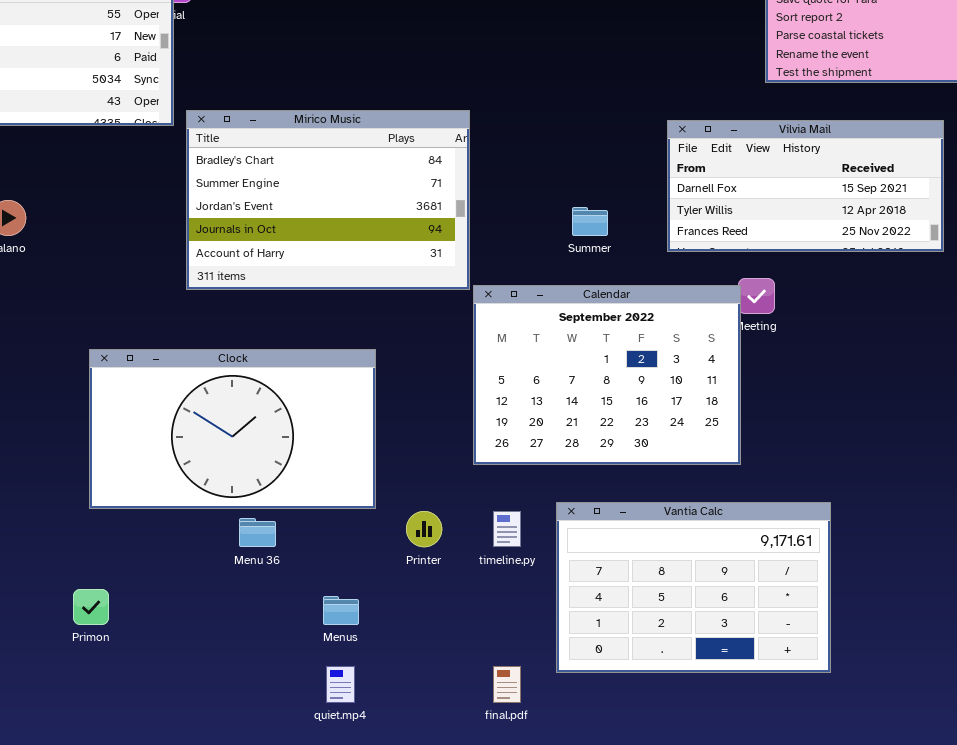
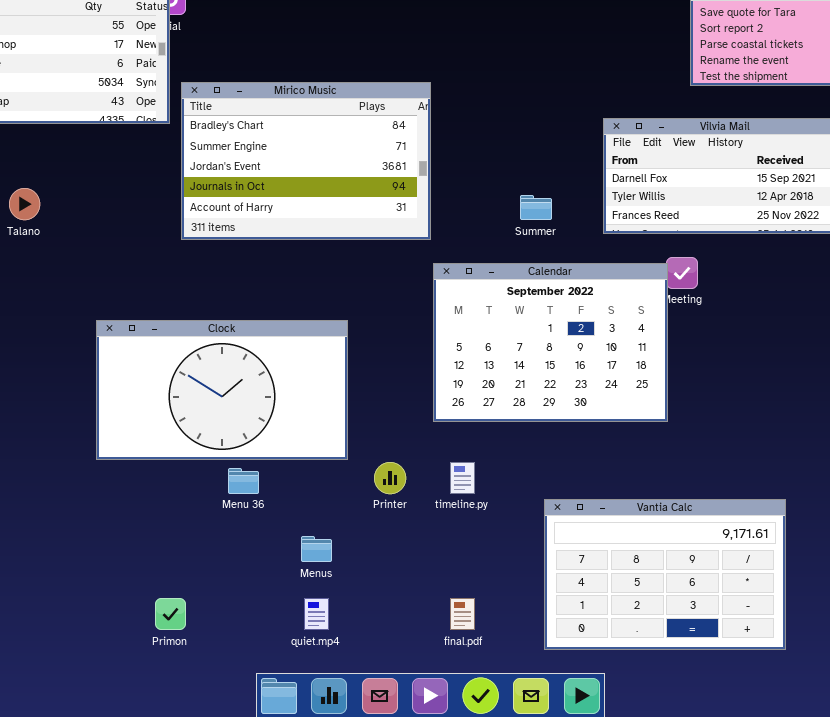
Mirico Music: [186,110,470,290] -> [181,82,431,240], moved
Vantia Calc: [556,502,831,673] -> [544,499,786,650], moved
Primon: [73,589,109,625] -> [155,598,186,630], moved

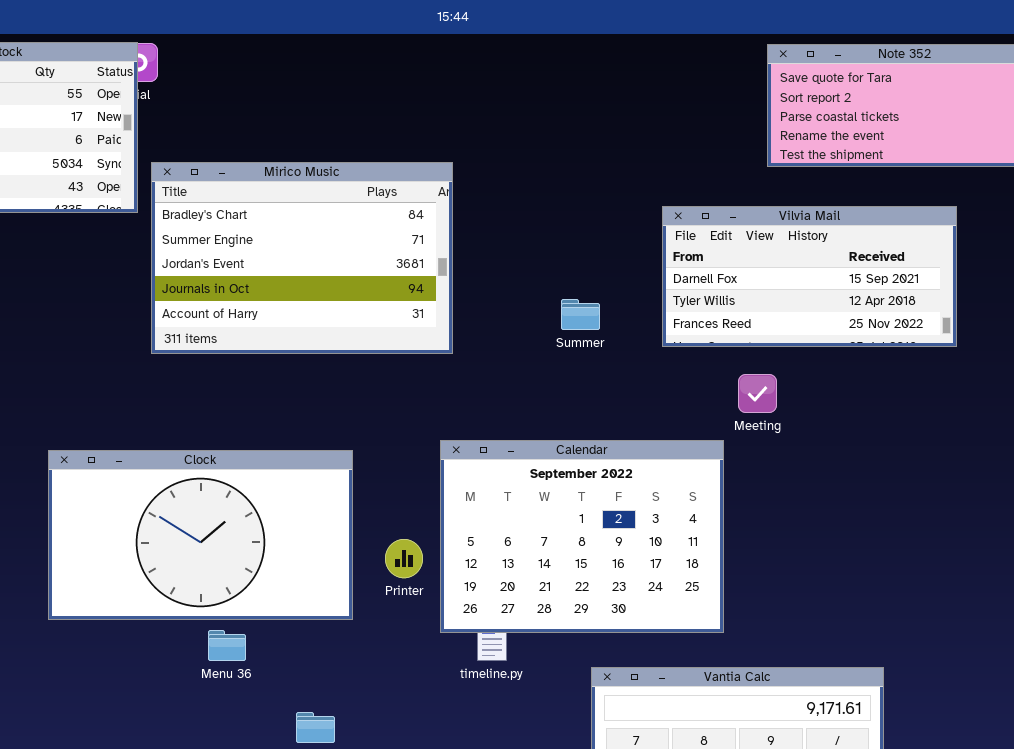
Calendar: [433,263,668,422] -> [440,440,724,633], moved
Printer: [374,462,406,494] -> [385,539,423,578], moved

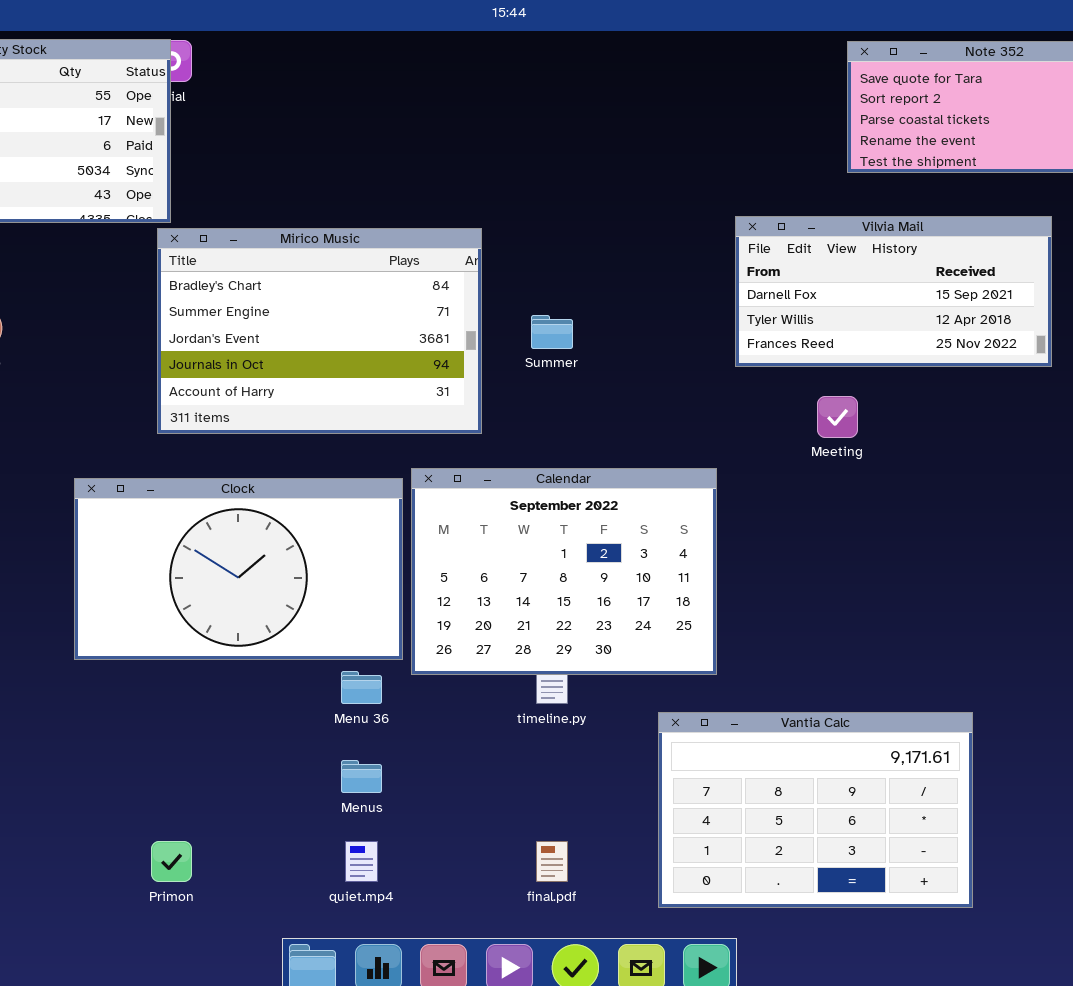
Mirico Music: [151,162,453,354] -> [157,228,482,434], moved
Summer: [561,299,600,330] -> [531,315,573,349], moved
Calendar: [440,440,724,633] -> [411,468,717,675], moved
Menu 36: [208,630,246,661] -> [341,671,382,704], moved

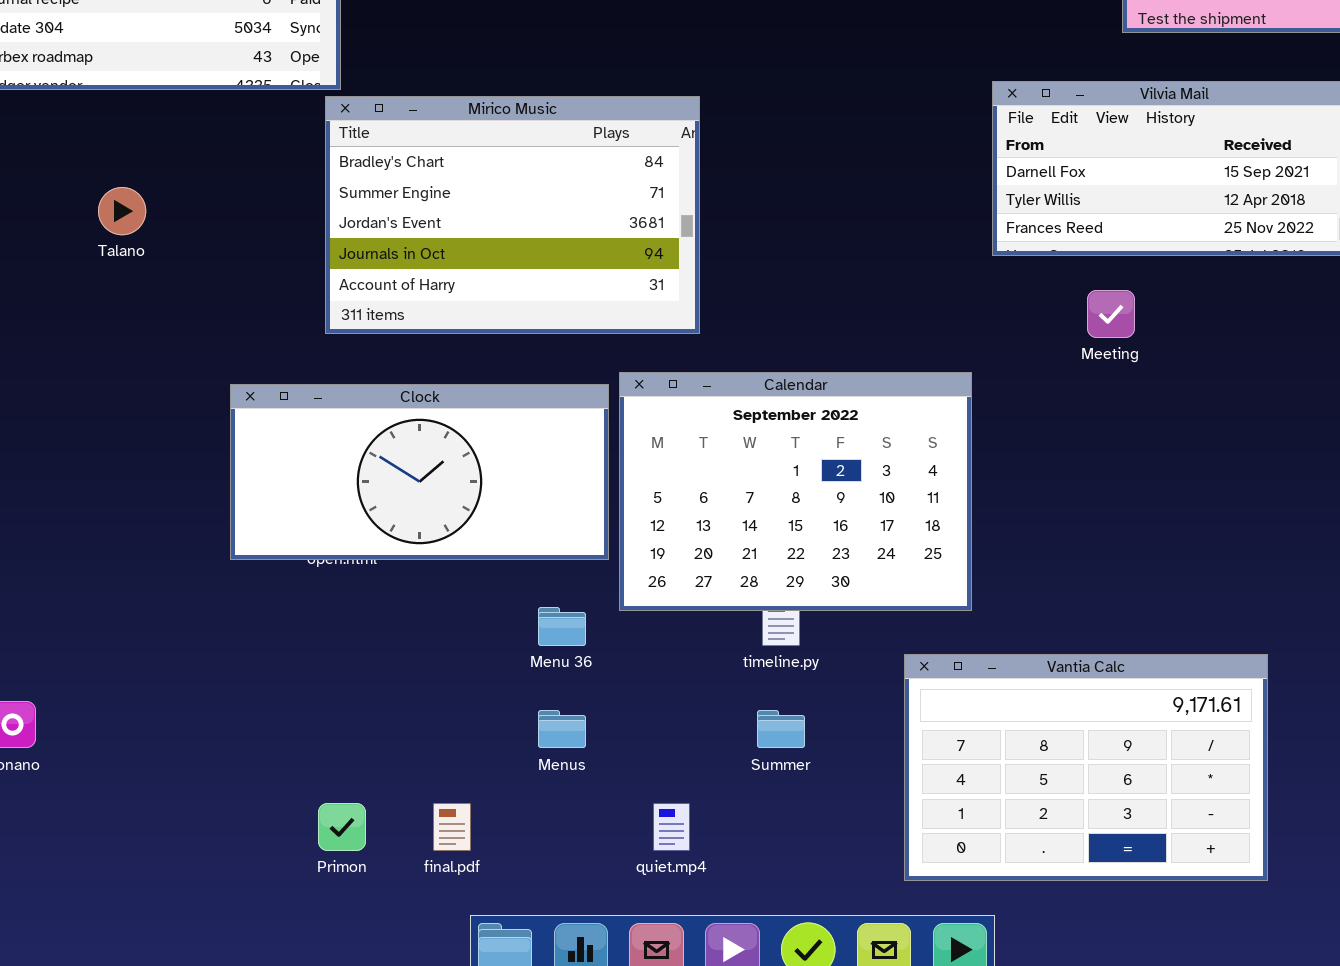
Summer: [531,315,573,349] -> [757,710,805,748], moved
Clock: [74,478,403,660] -> [230,384,609,560], resized
quiet.mp4: [345,841,378,882] -> [653,803,690,851], moved
final.pdf: [536,841,568,882] -> [433,803,471,851], moved

